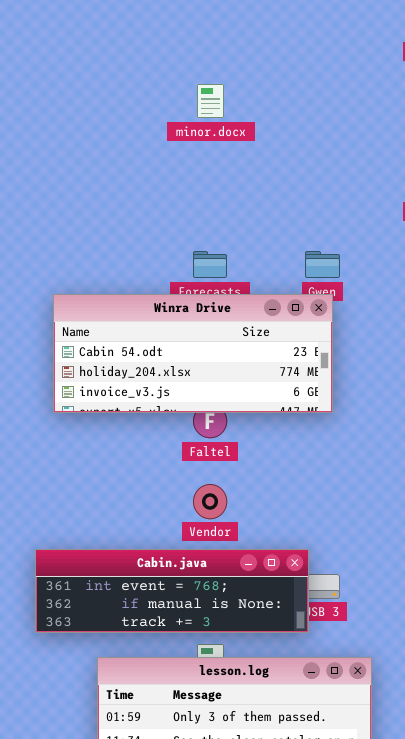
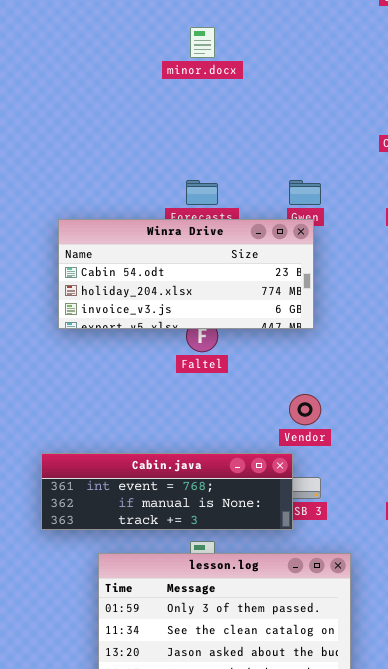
Vendor: [193,484,227,519] -> [289,394,321,425], moved

